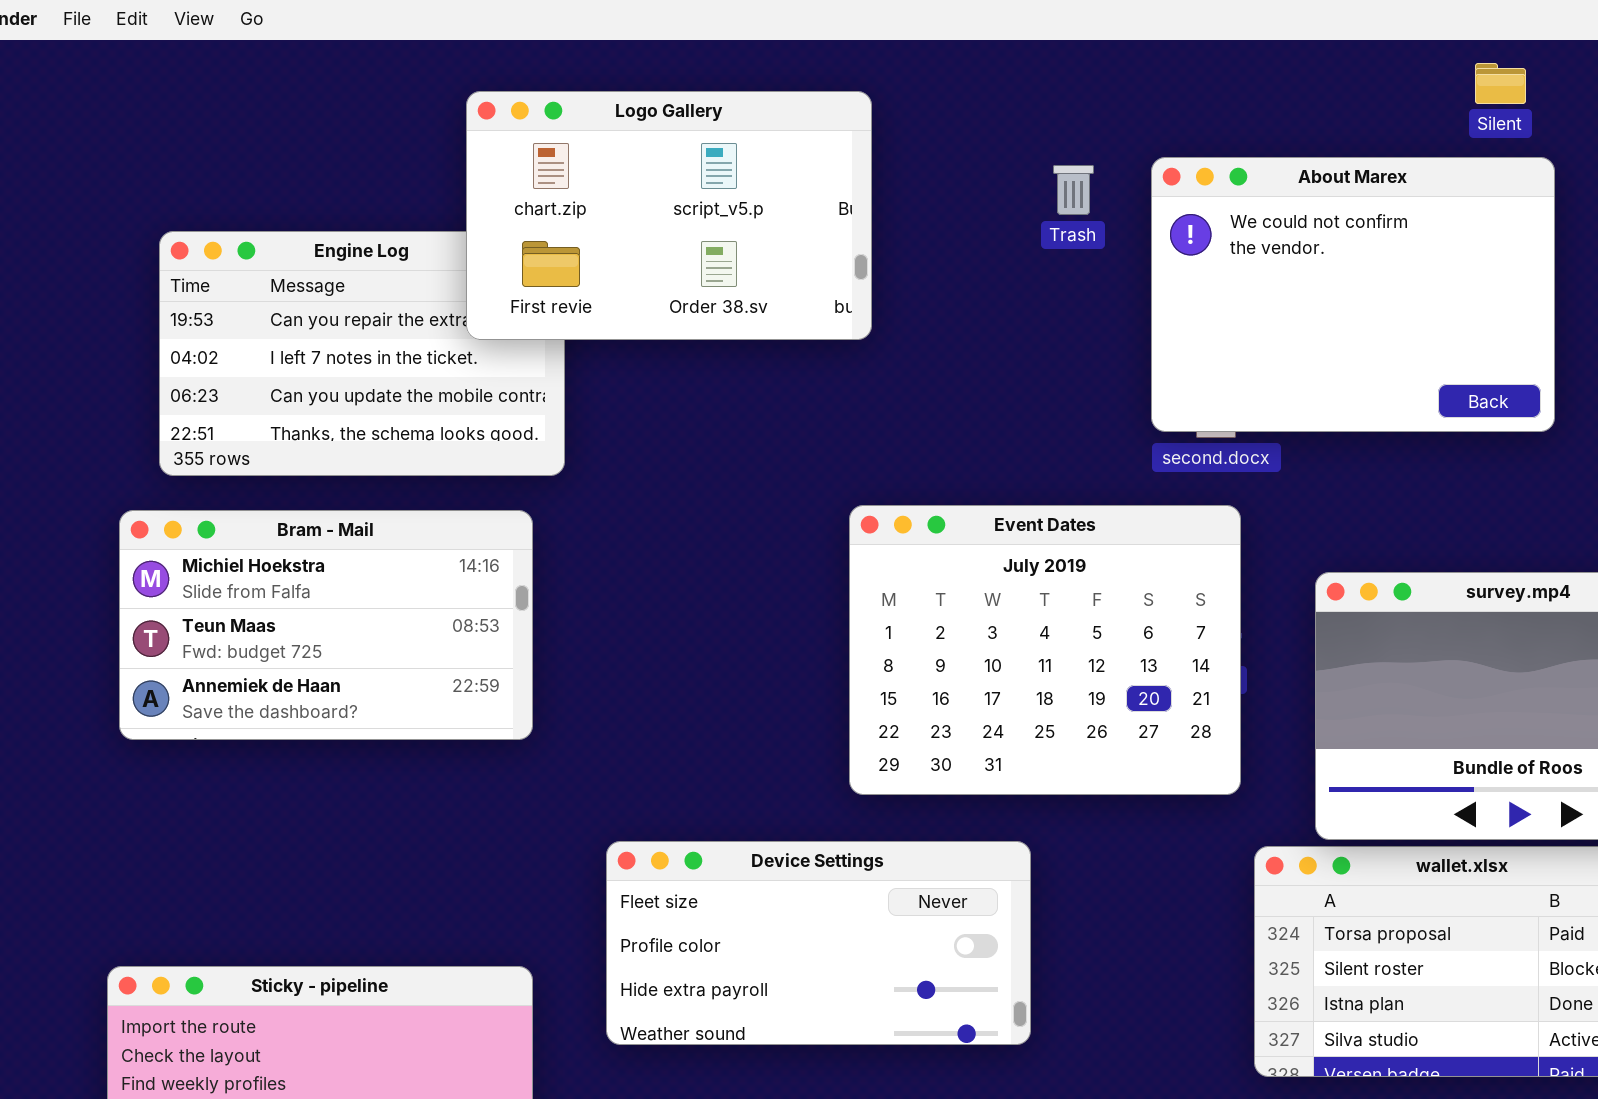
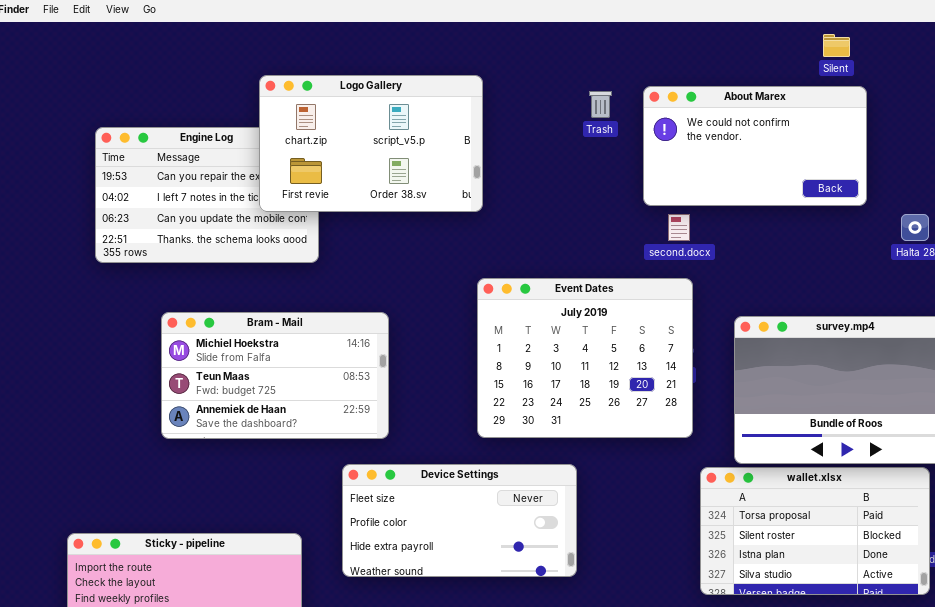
Logo Gallery: [466,91,872,340] -> [259,75,483,212], moved
About Marex: [1151,157,1555,432] -> [643,86,867,206], resized
Bram - Mail: [119,510,533,740] -> [161,312,389,439], moved

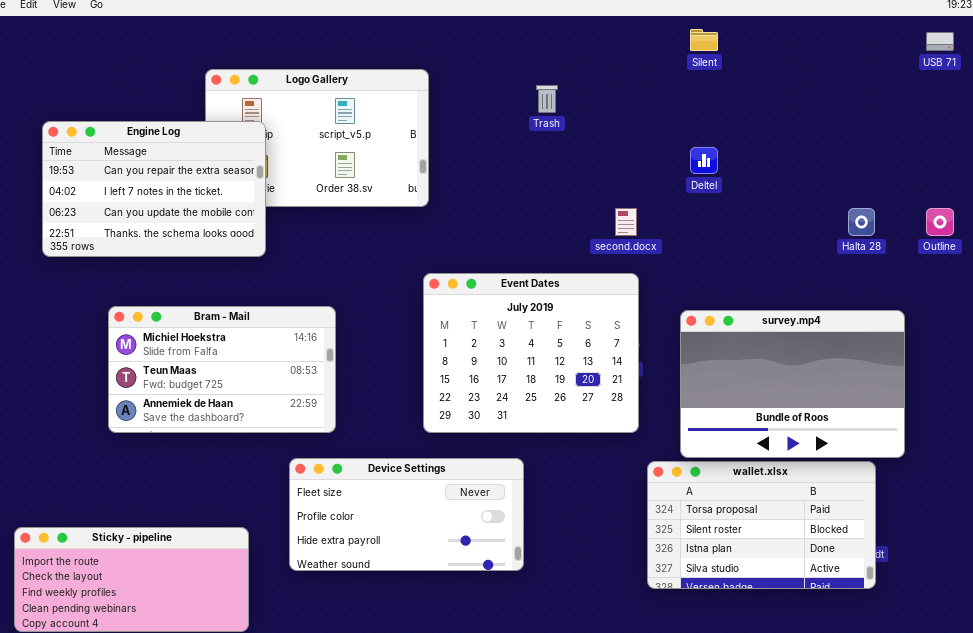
Silent: [823,34,850,57] -> [690,29,718,51], moved
About Marex: [643,86,867,206] -> none, closed
Engine Log: [95,127,319,263] -> [42,121,266,257], raised

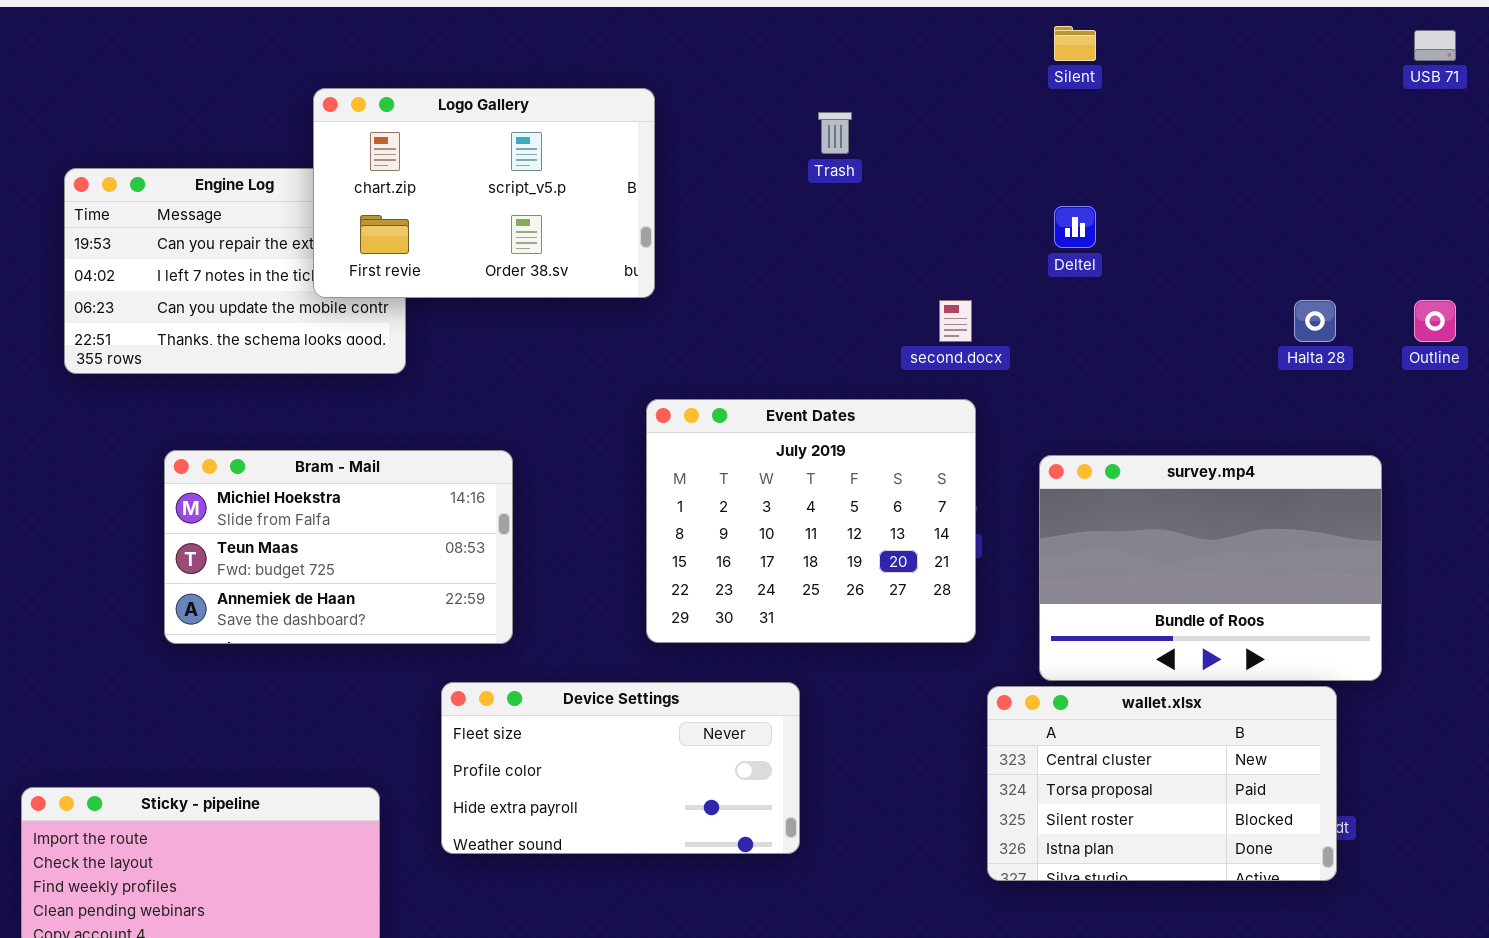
Logo Gallery: [205,69,429,207] -> [313,88,655,298], raised
wallet.xlsx: [647,461,876,589] -> [987,686,1337,881], scrolled up 1 row

